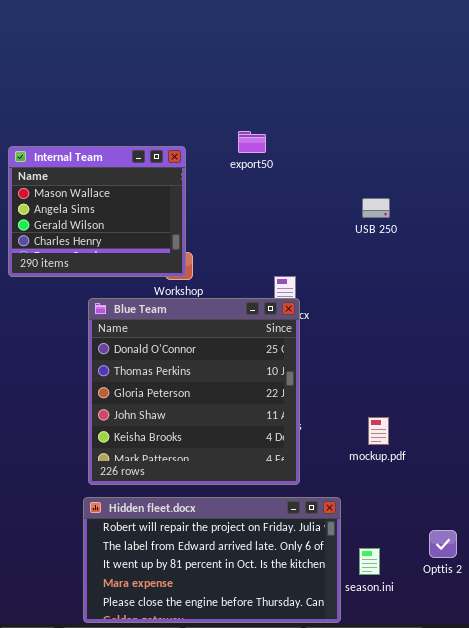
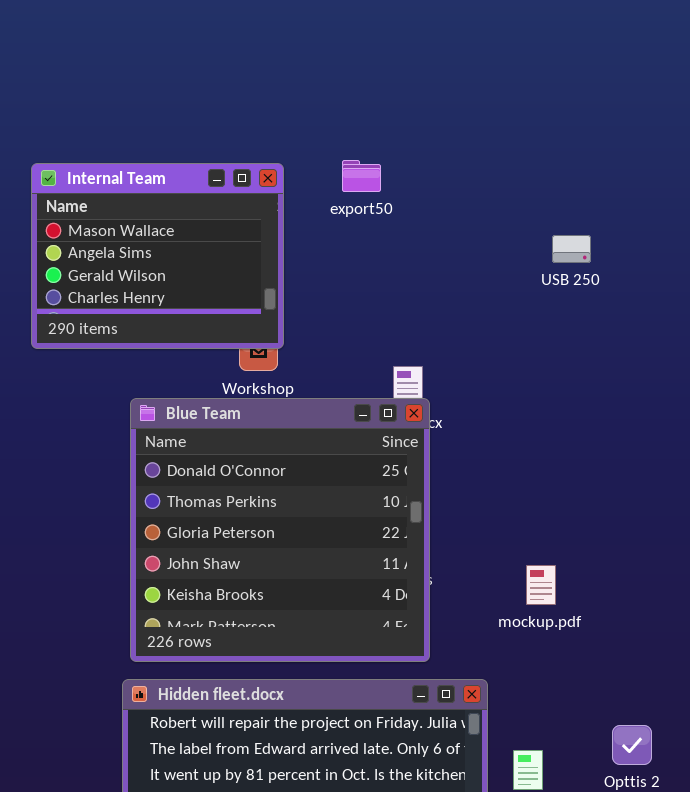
Internal Team: [8,146,186,277] -> [31,163,284,349], moved
USB 250: [362,198,390,218] -> [552,235,591,263], moved

